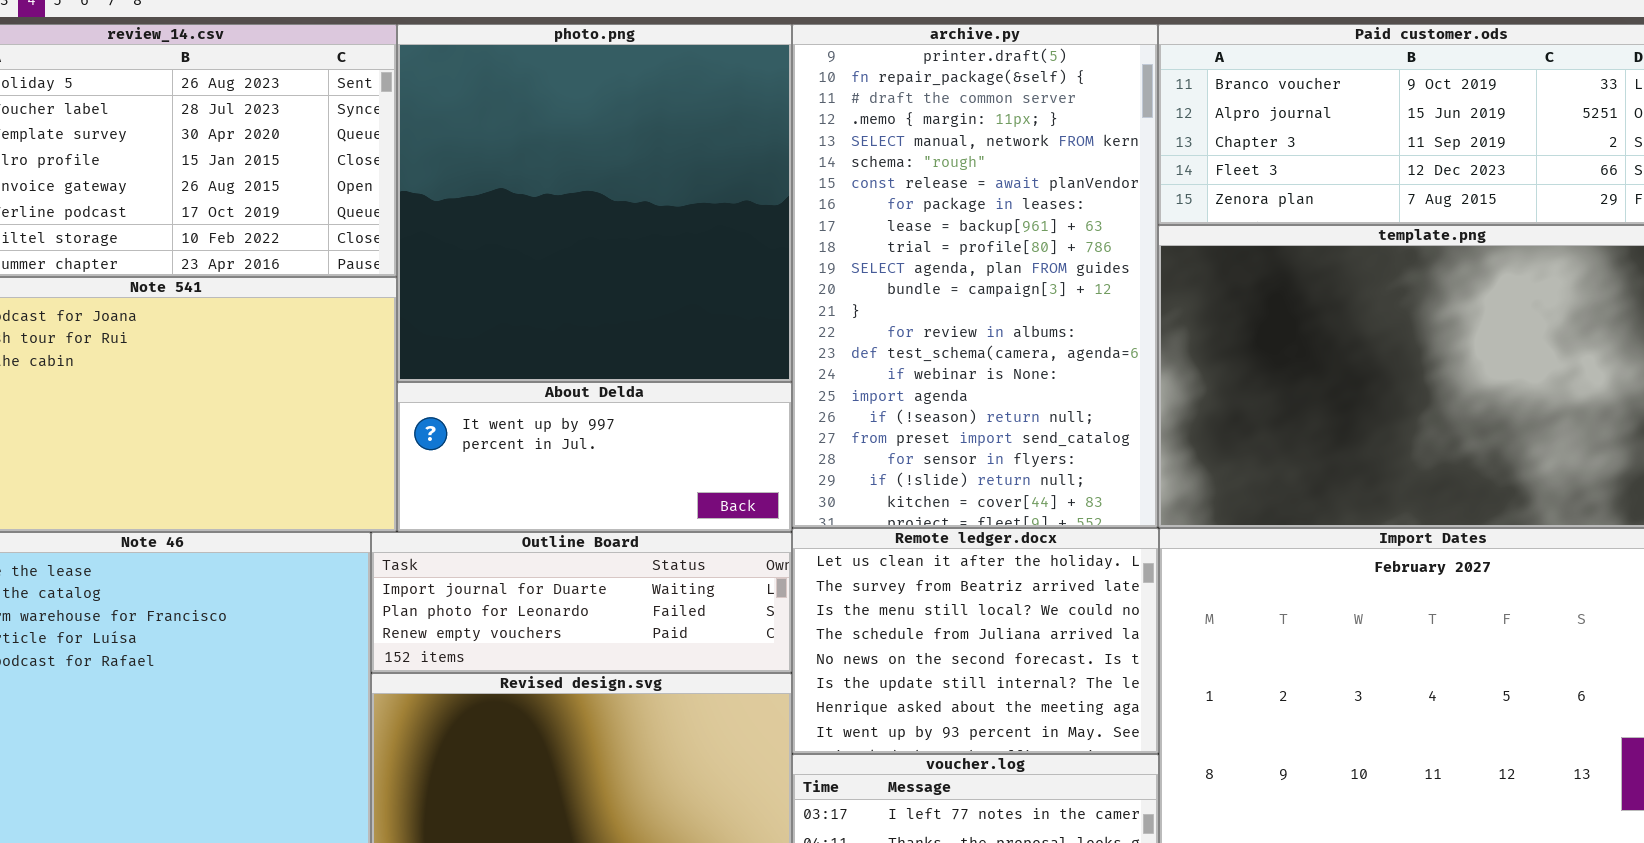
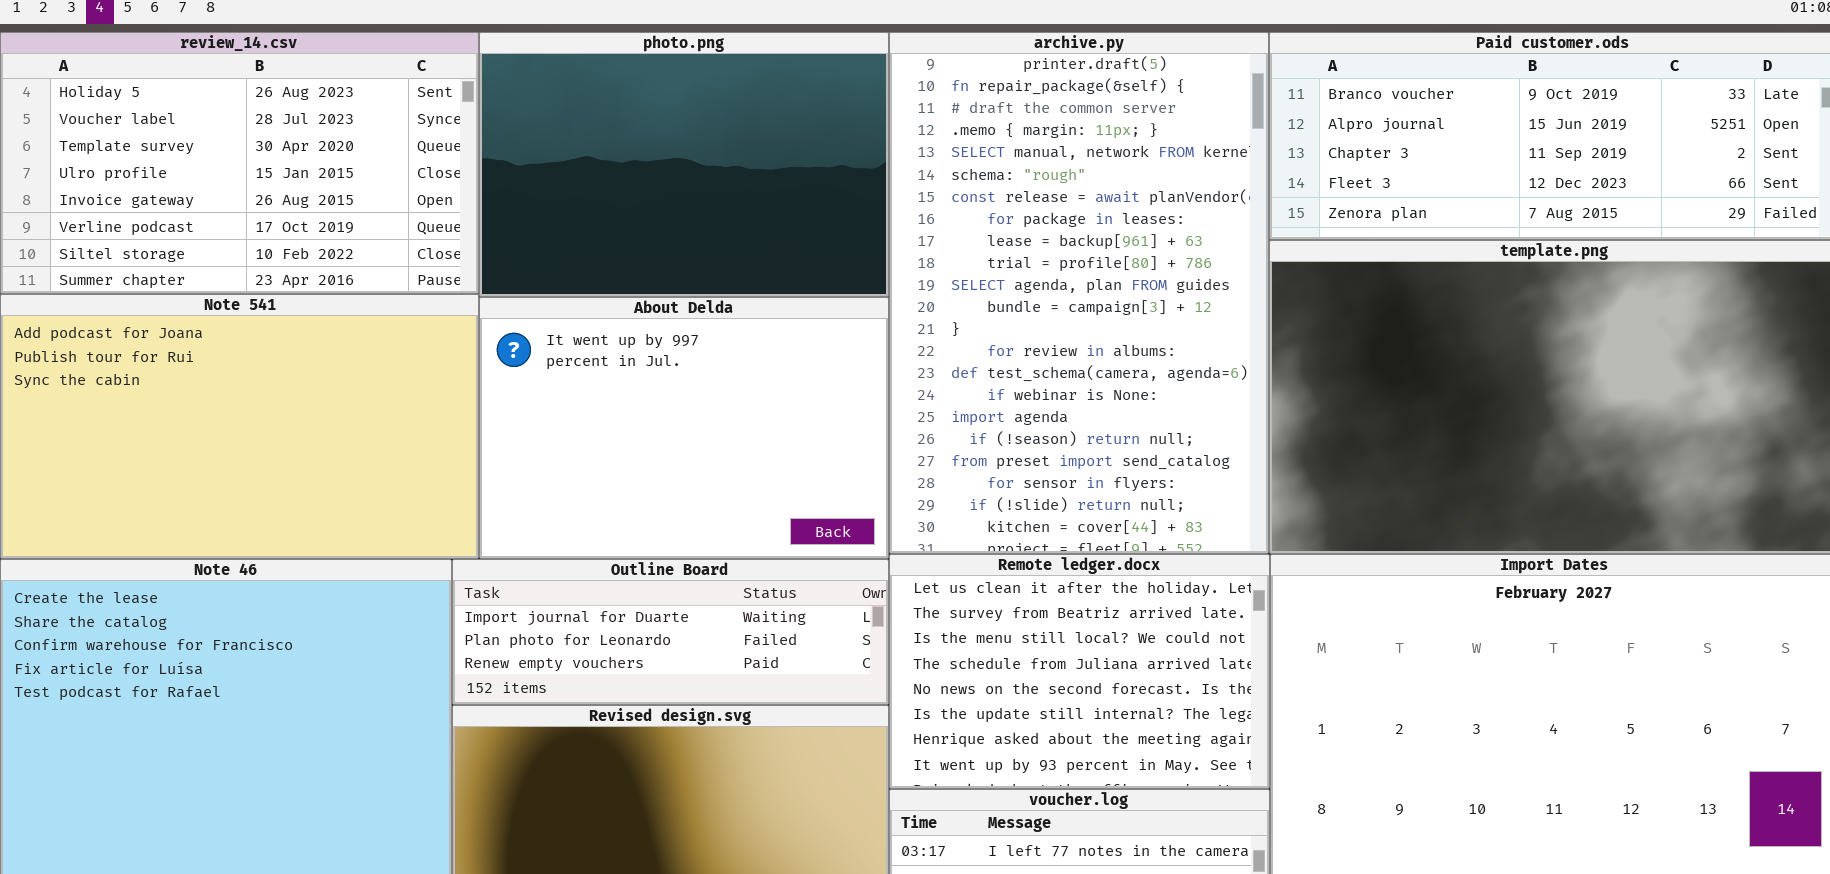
photo.png: [397,24,792,382] -> [479,32,889,297], resized
About Delda: [397,382,792,532] -> [479,297,889,559], resized

